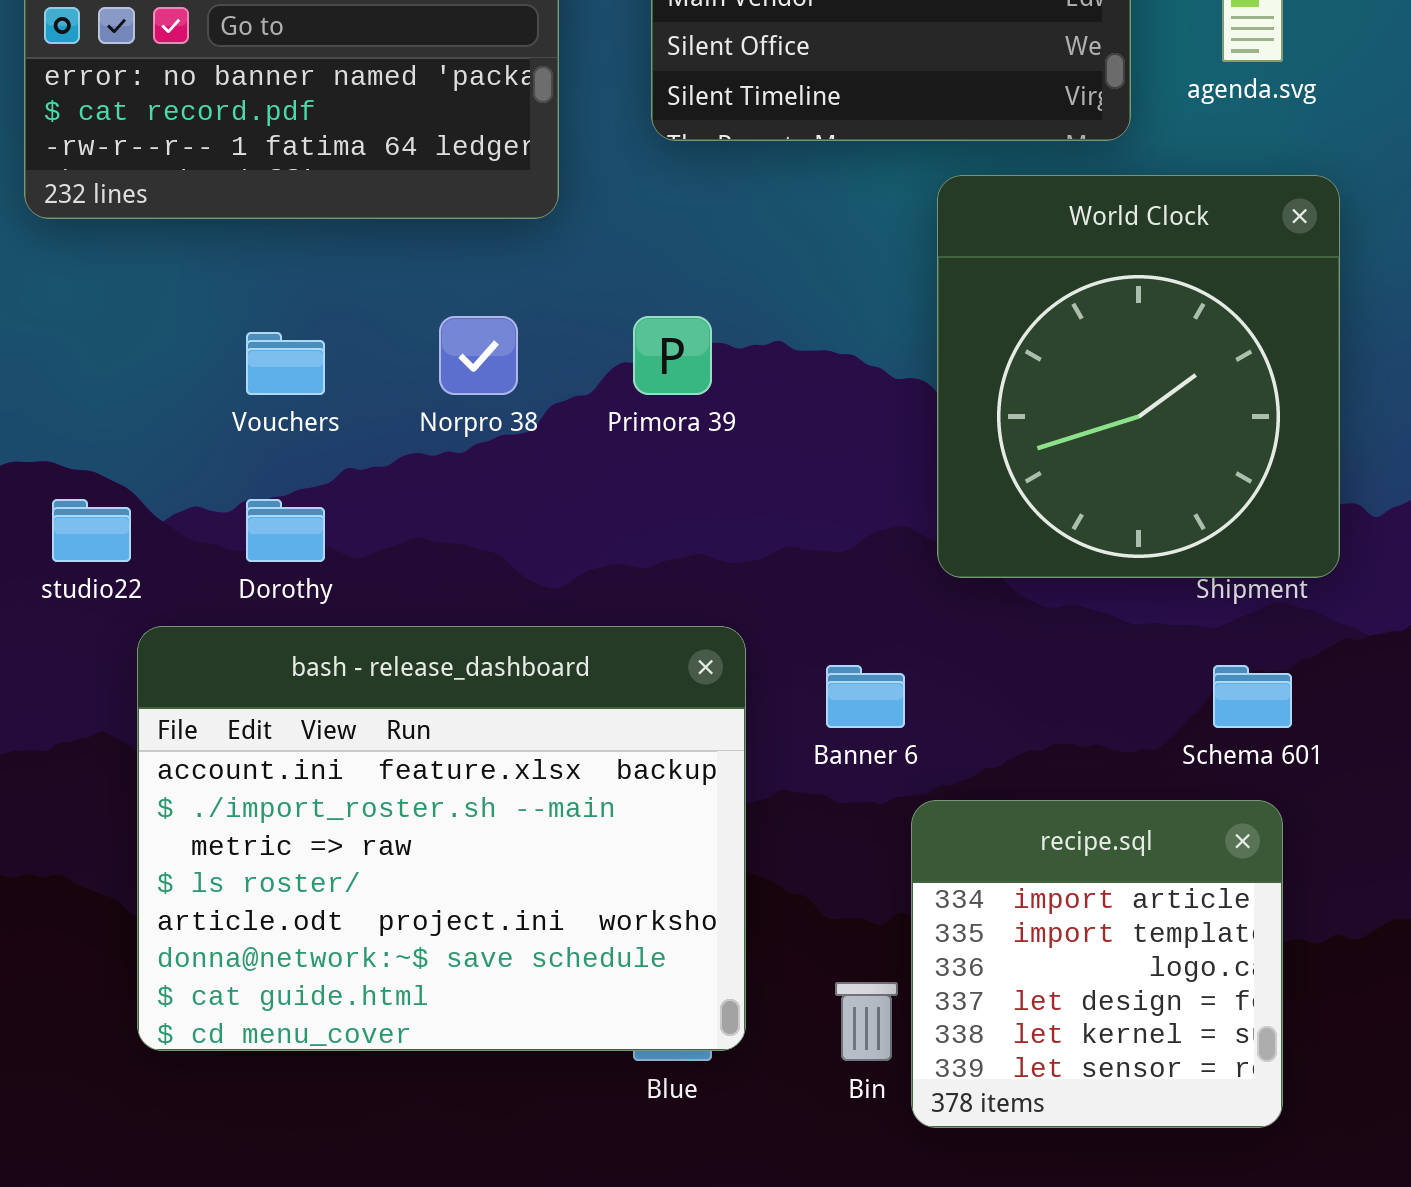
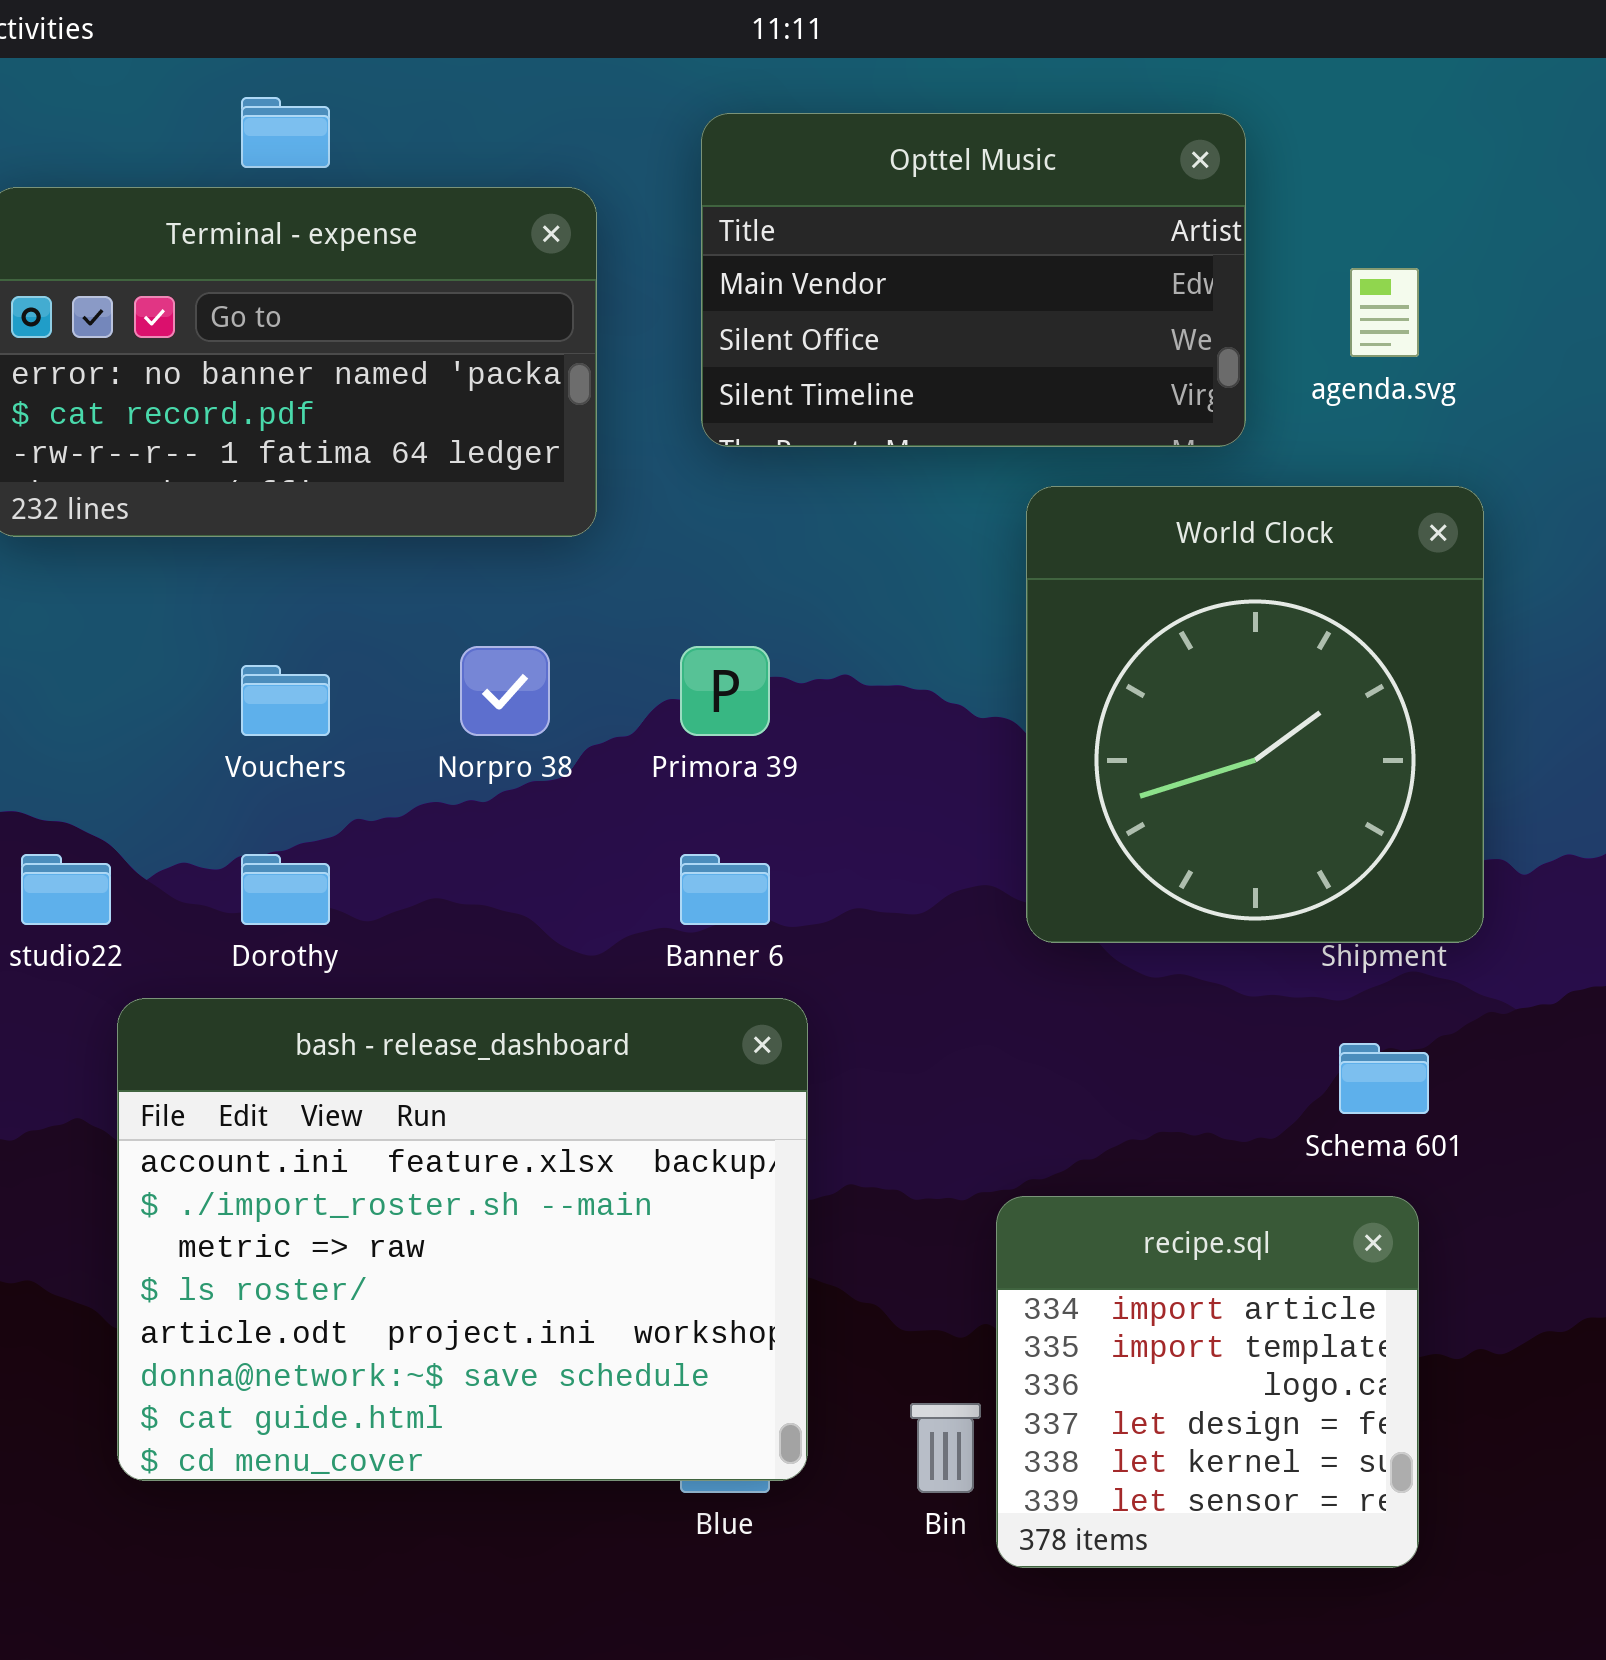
Banner 6: [826,665,905,728] -> [680,854,770,925], moved

